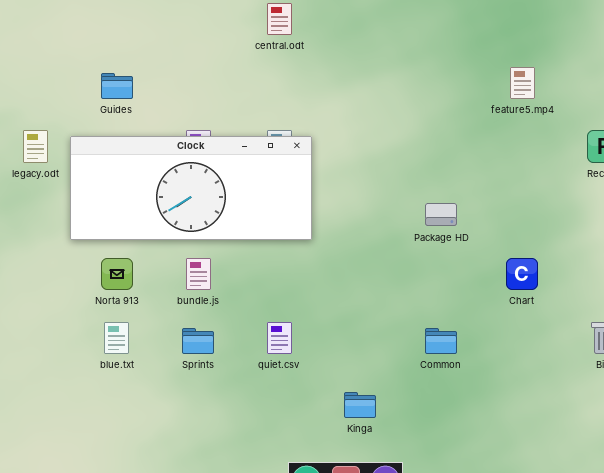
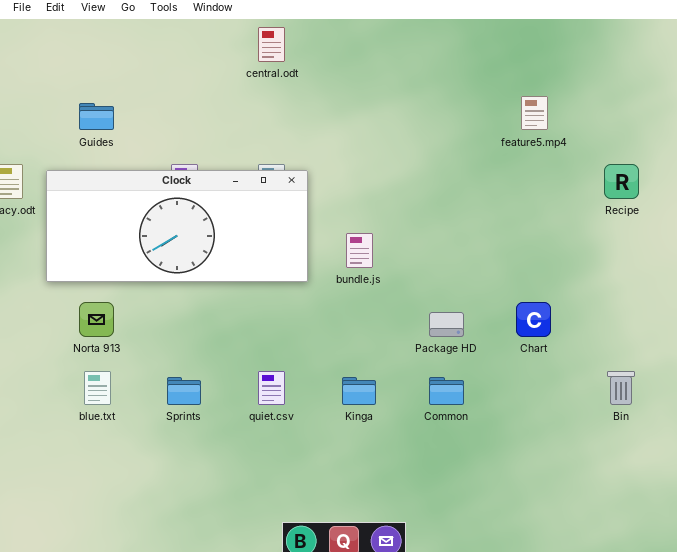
Package HD: [425,203,457,226] -> [429,312,464,337], moved
bundle.js: [186,258,211,290] -> [346,233,373,268], moved
Kinga: [344,392,376,418] -> [342,377,376,405], moved

